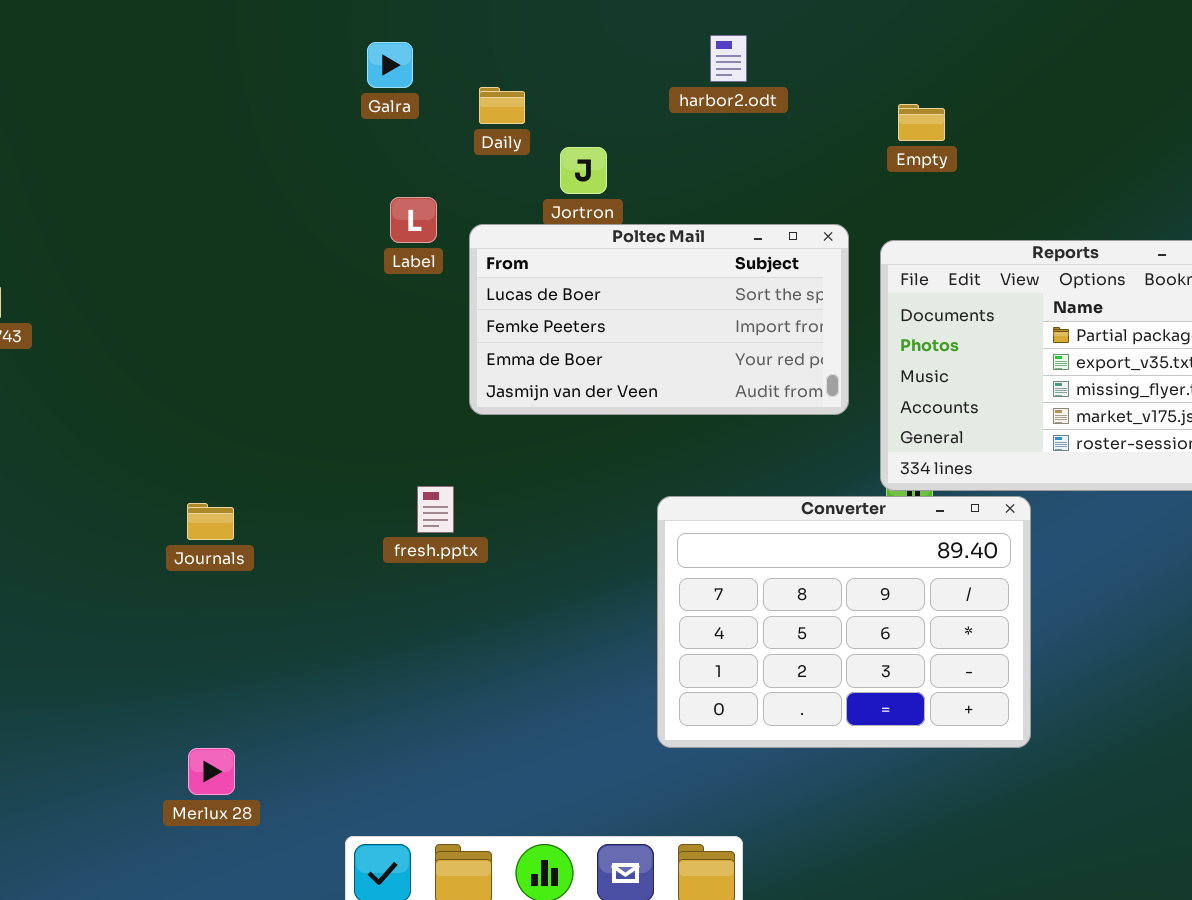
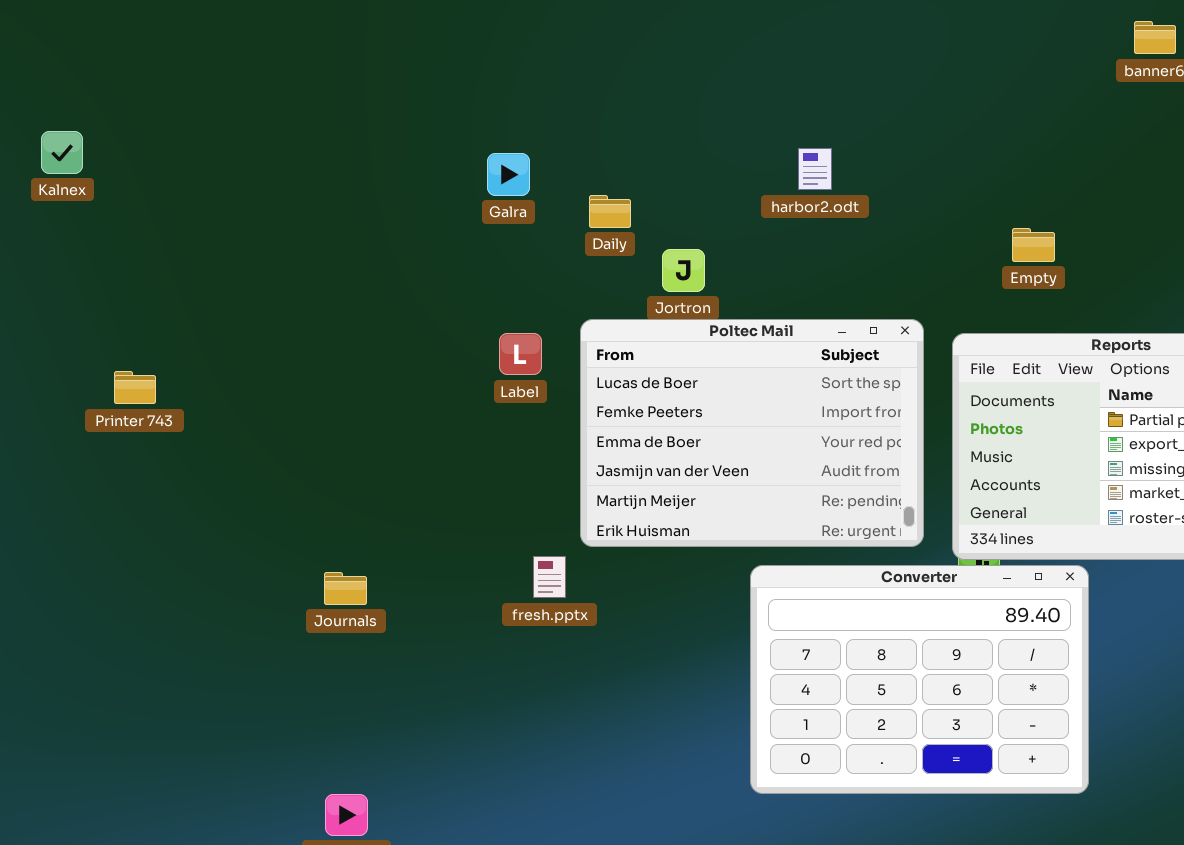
Empty: [898,104,945,141] -> [1012,228,1055,262], moved
Label: [390,197,437,243] -> [499,333,542,375], moved
Poltec Mail: [469,224,849,415] -> [580,319,924,547], resized

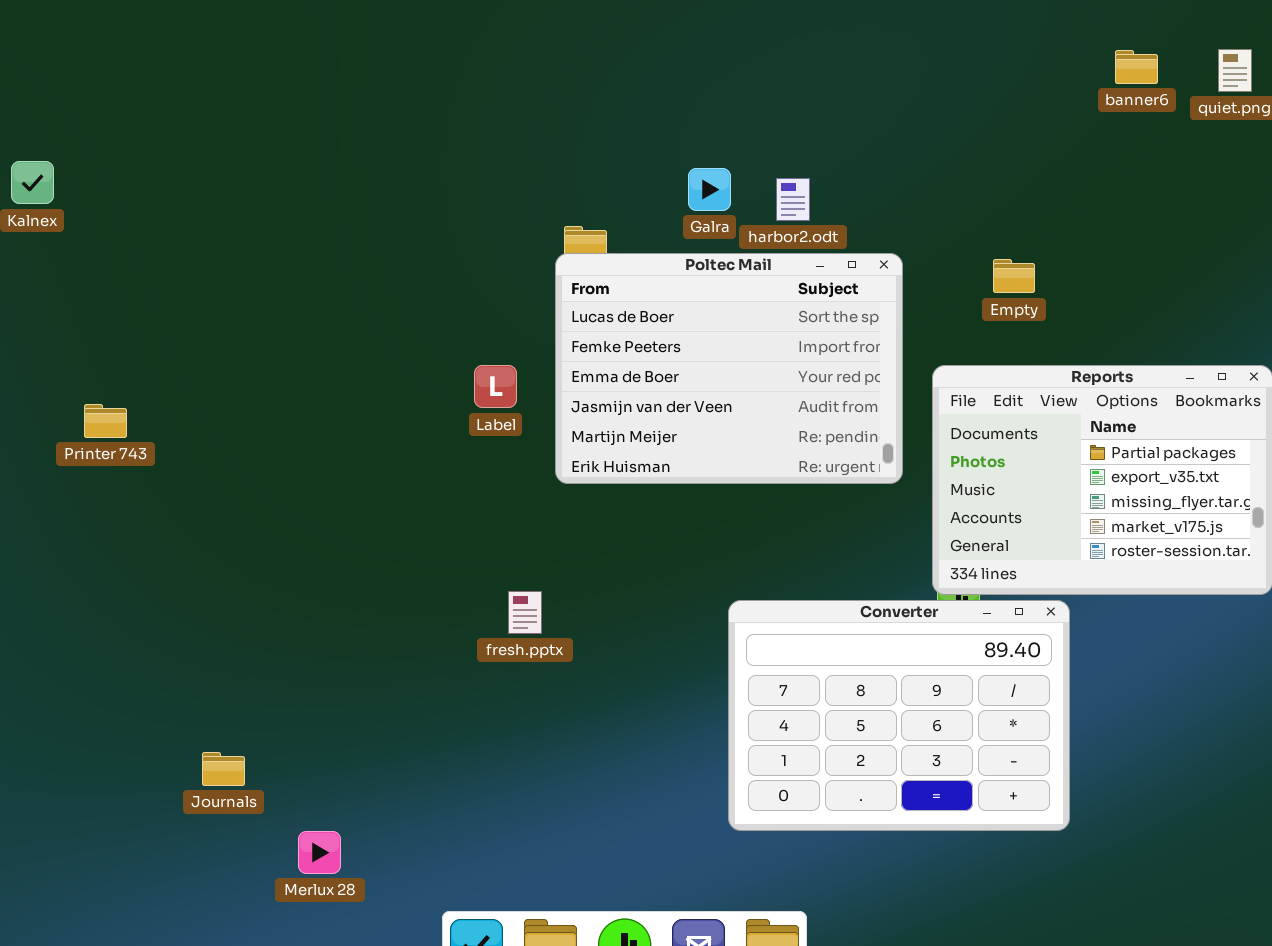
Galra: [487,153,530,196] -> [688,168,731,211], moved
Poltec Mail: [580,319,924,547] -> [555,253,903,484], moved
Journals: [324,572,367,605] -> [202,752,245,786], moved

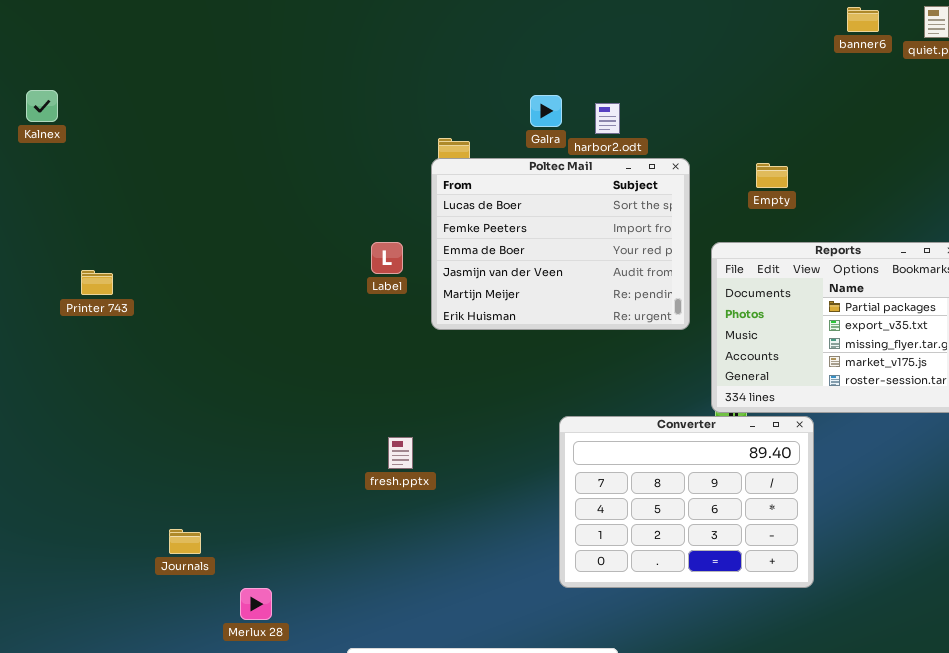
fresh.pptx: [508,591,542,634] -> [388,437,413,469], moved

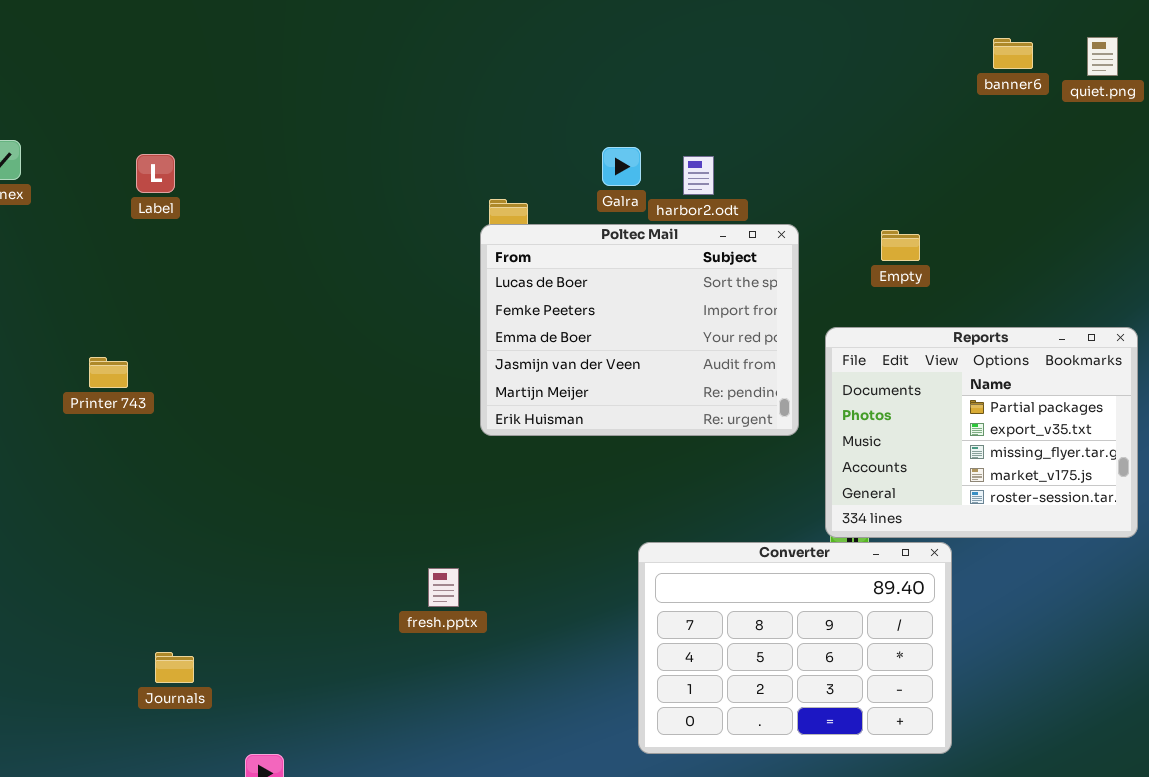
Label: [371,242,403,274] -> [136,154,175,193], moved
Printer 743: [81,270,113,295] -> [89,357,128,388], moved
Journals: [169,529,201,554] -> [155,652,194,683], moved

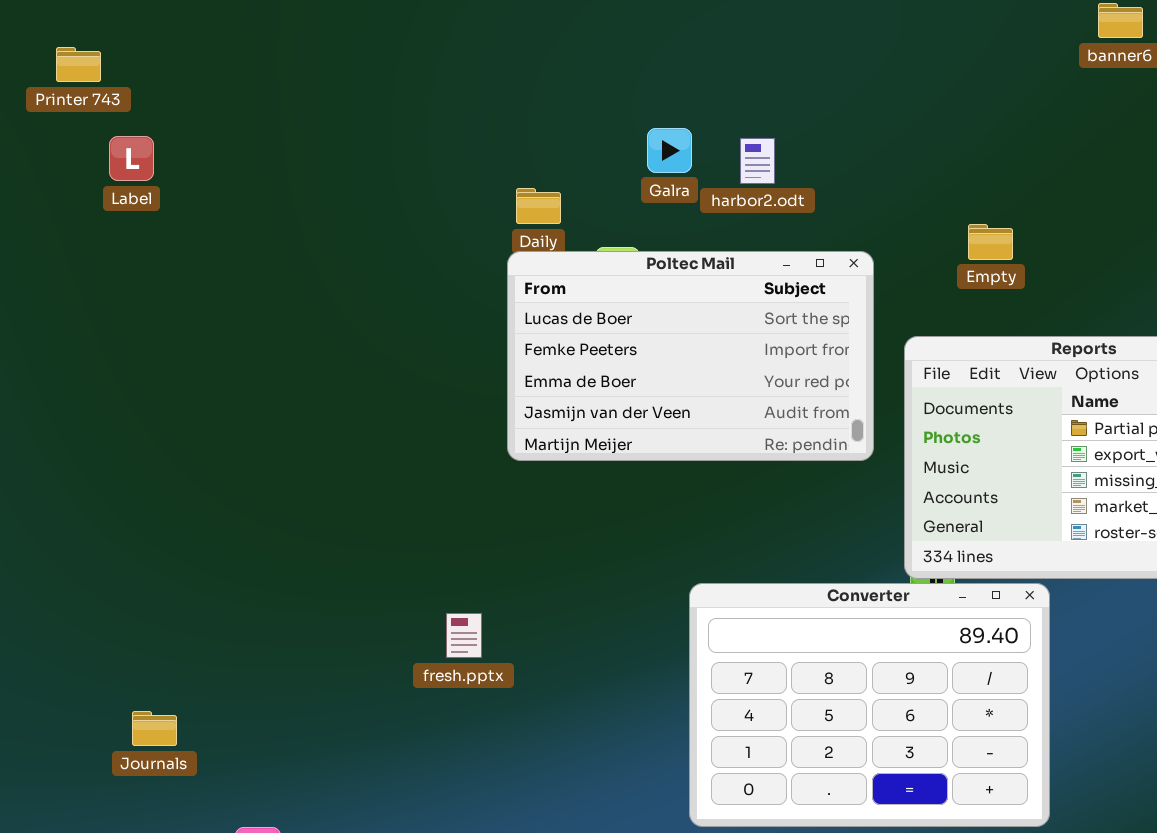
Poltec Mail: [480,224,799,436] -> [507,251,874,461], resized
Printer 743: [89,357,128,388] -> [56,47,101,82], moved

